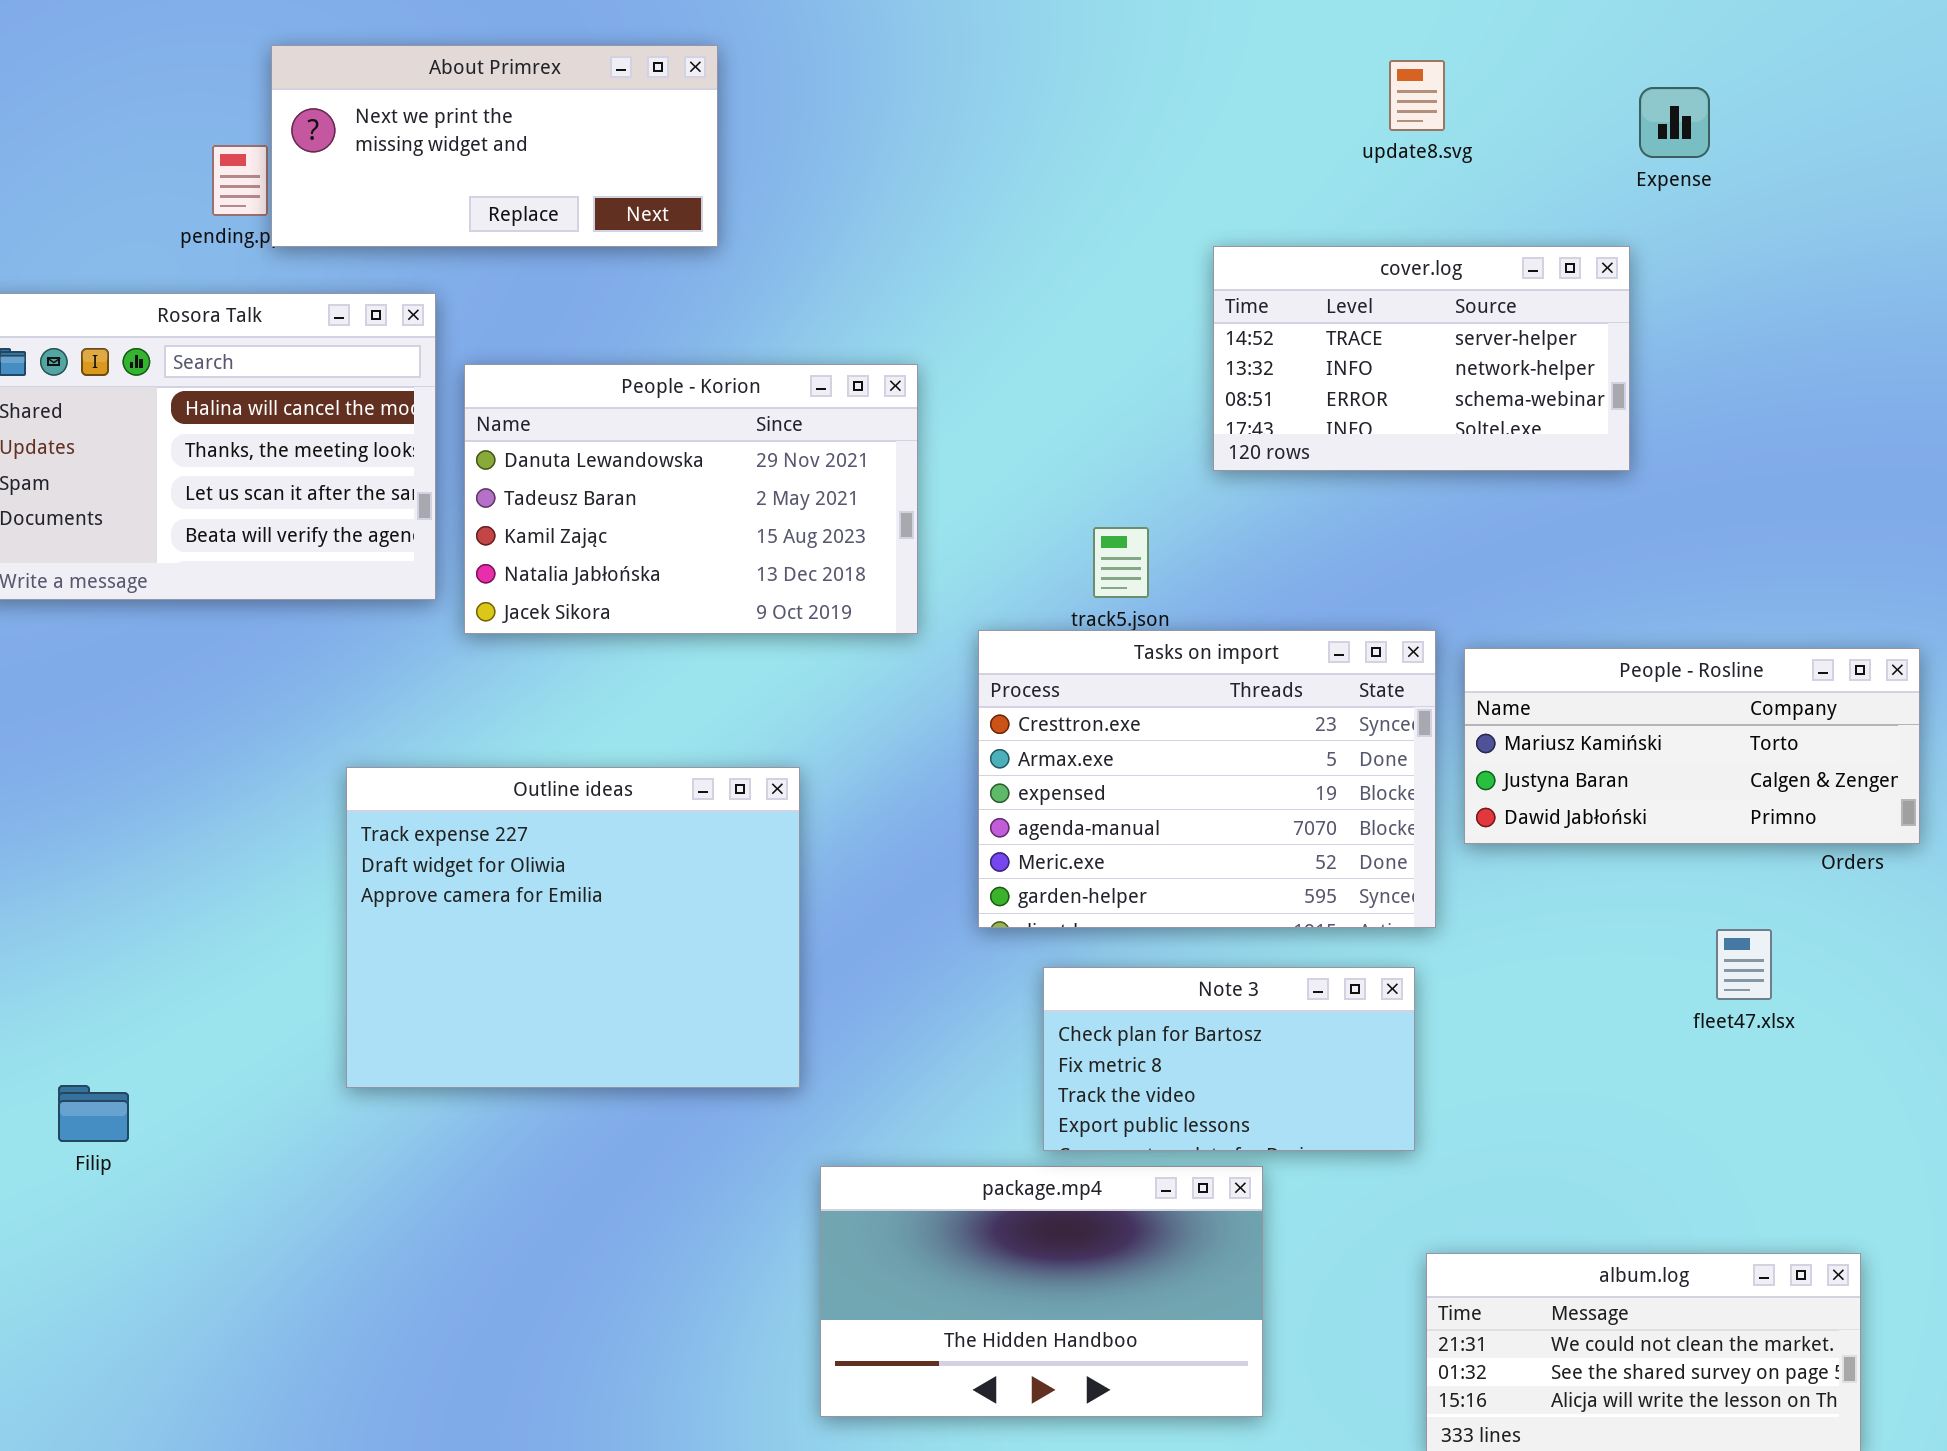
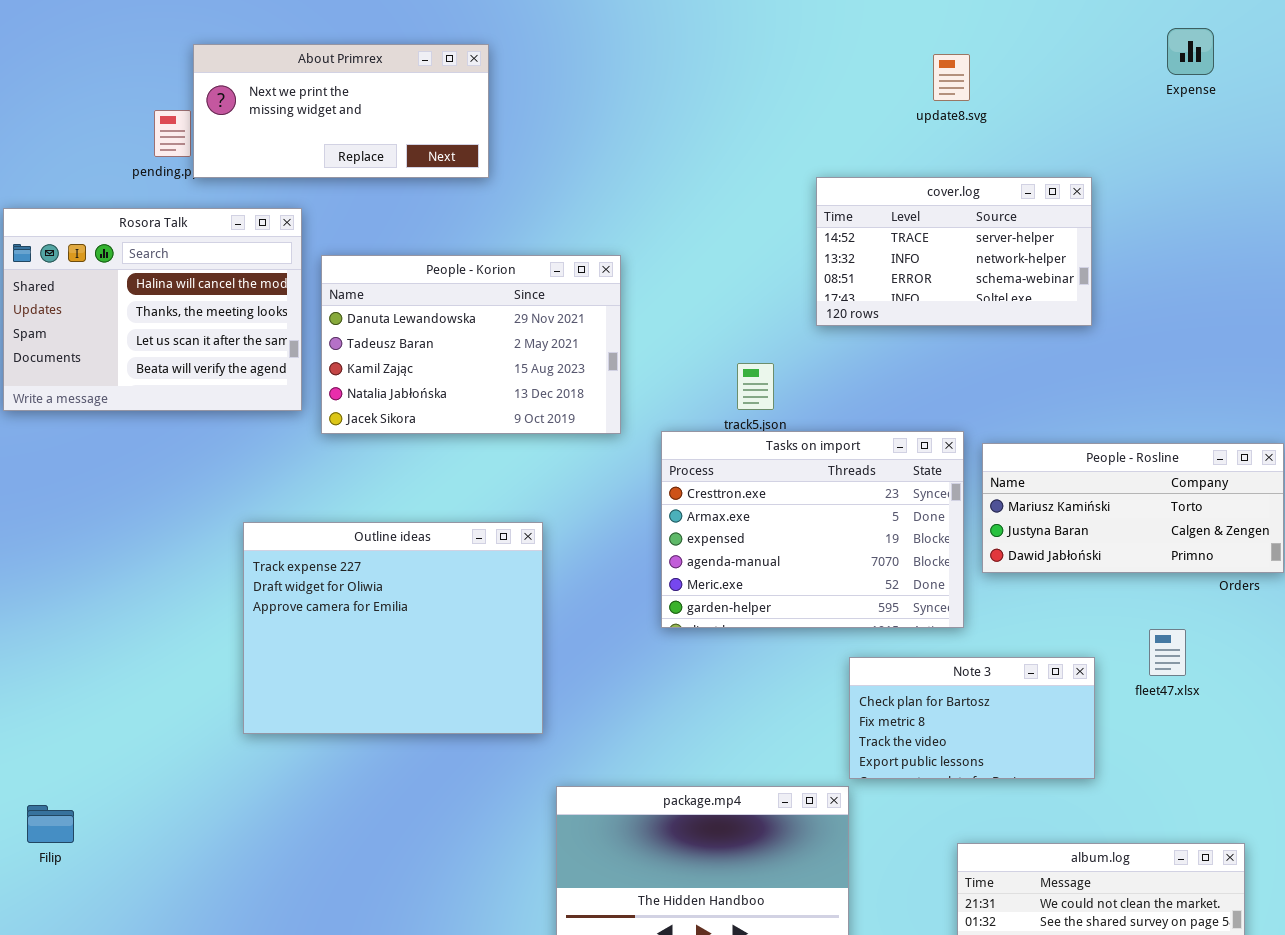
Expense: [1639,87,1710,158] -> [1167,28,1214,75], moved
Note 3: [1043,967,1415,1151] -> [849,657,1095,779], moved
Filip: [58,1085,129,1142] -> [27,805,74,843], moved

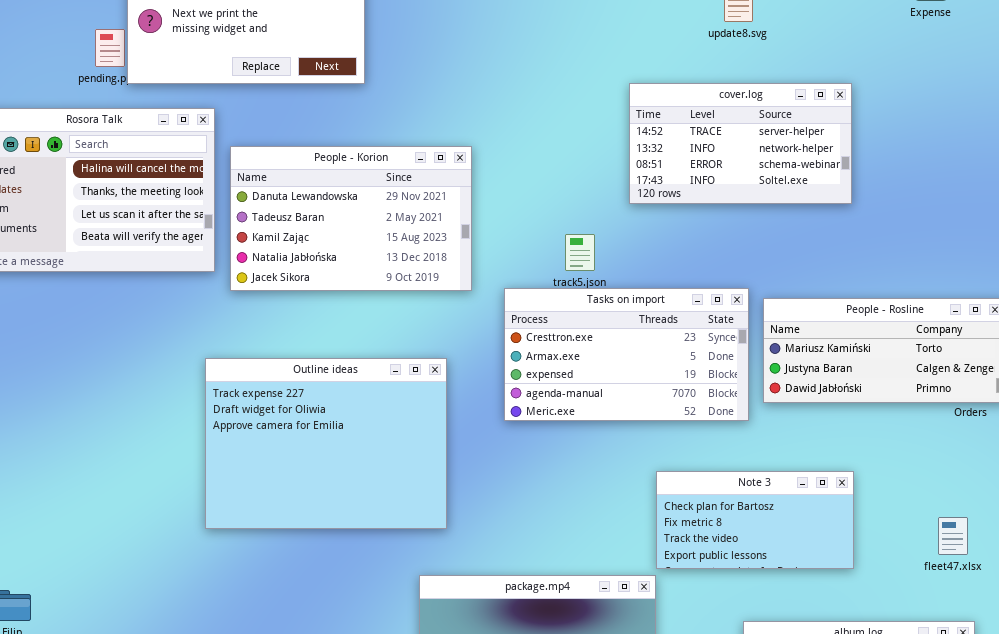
Tasks on import: [661,431,964,628] -> [504,288,749,421], resized
Outline ideas: [243,522,543,734] -> [205,358,447,529], moved
fleet47.xlsx: [1149,629,1186,676] -> [938,517,968,555], moved

